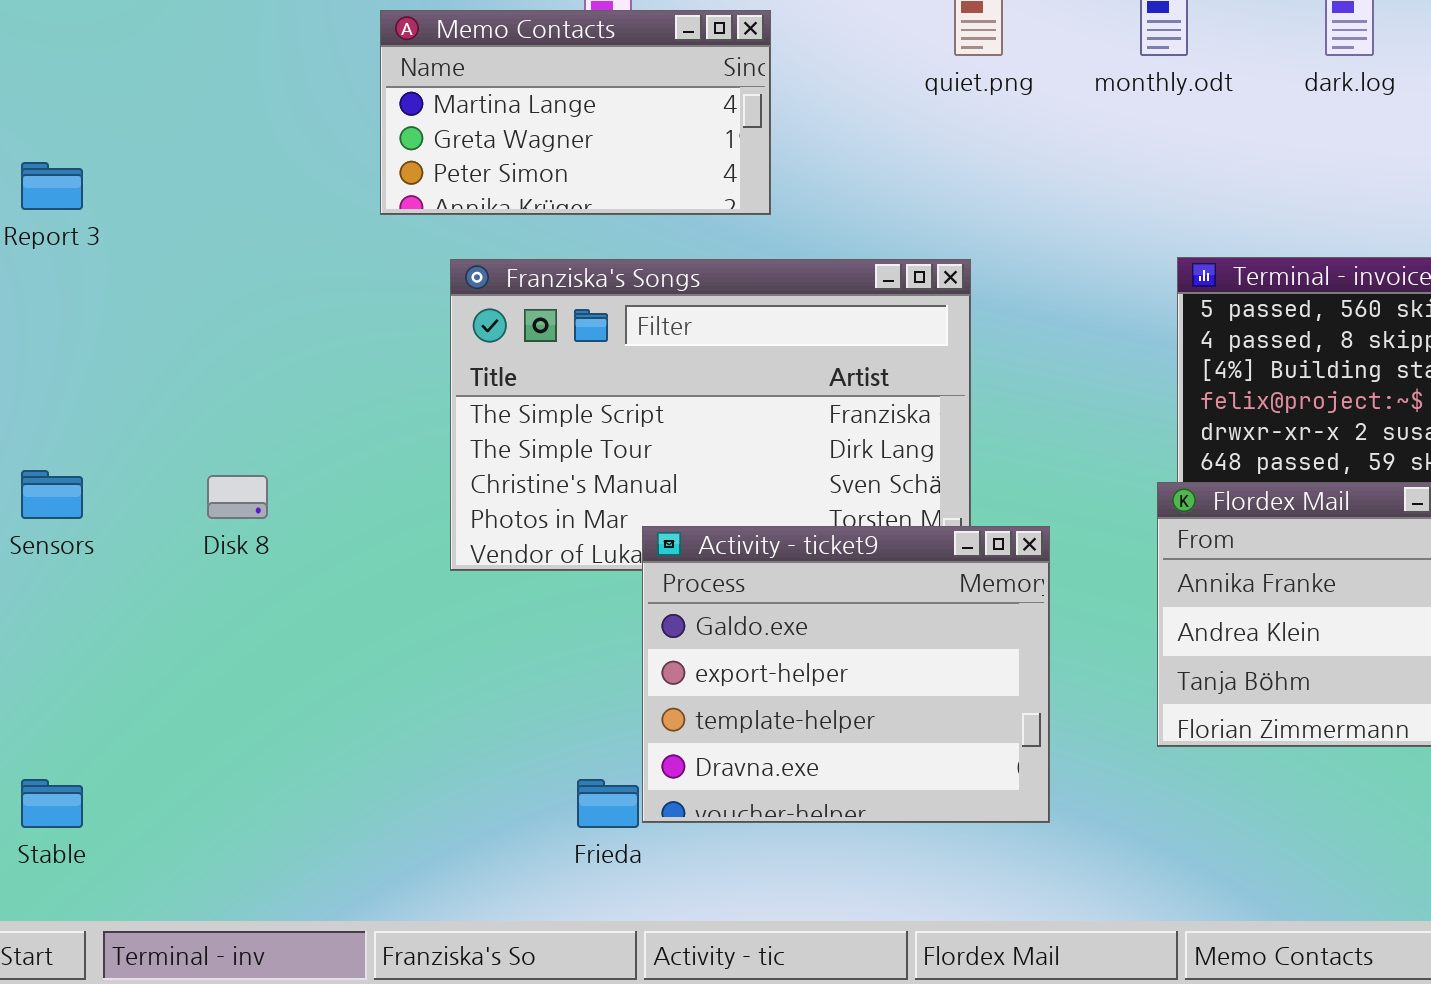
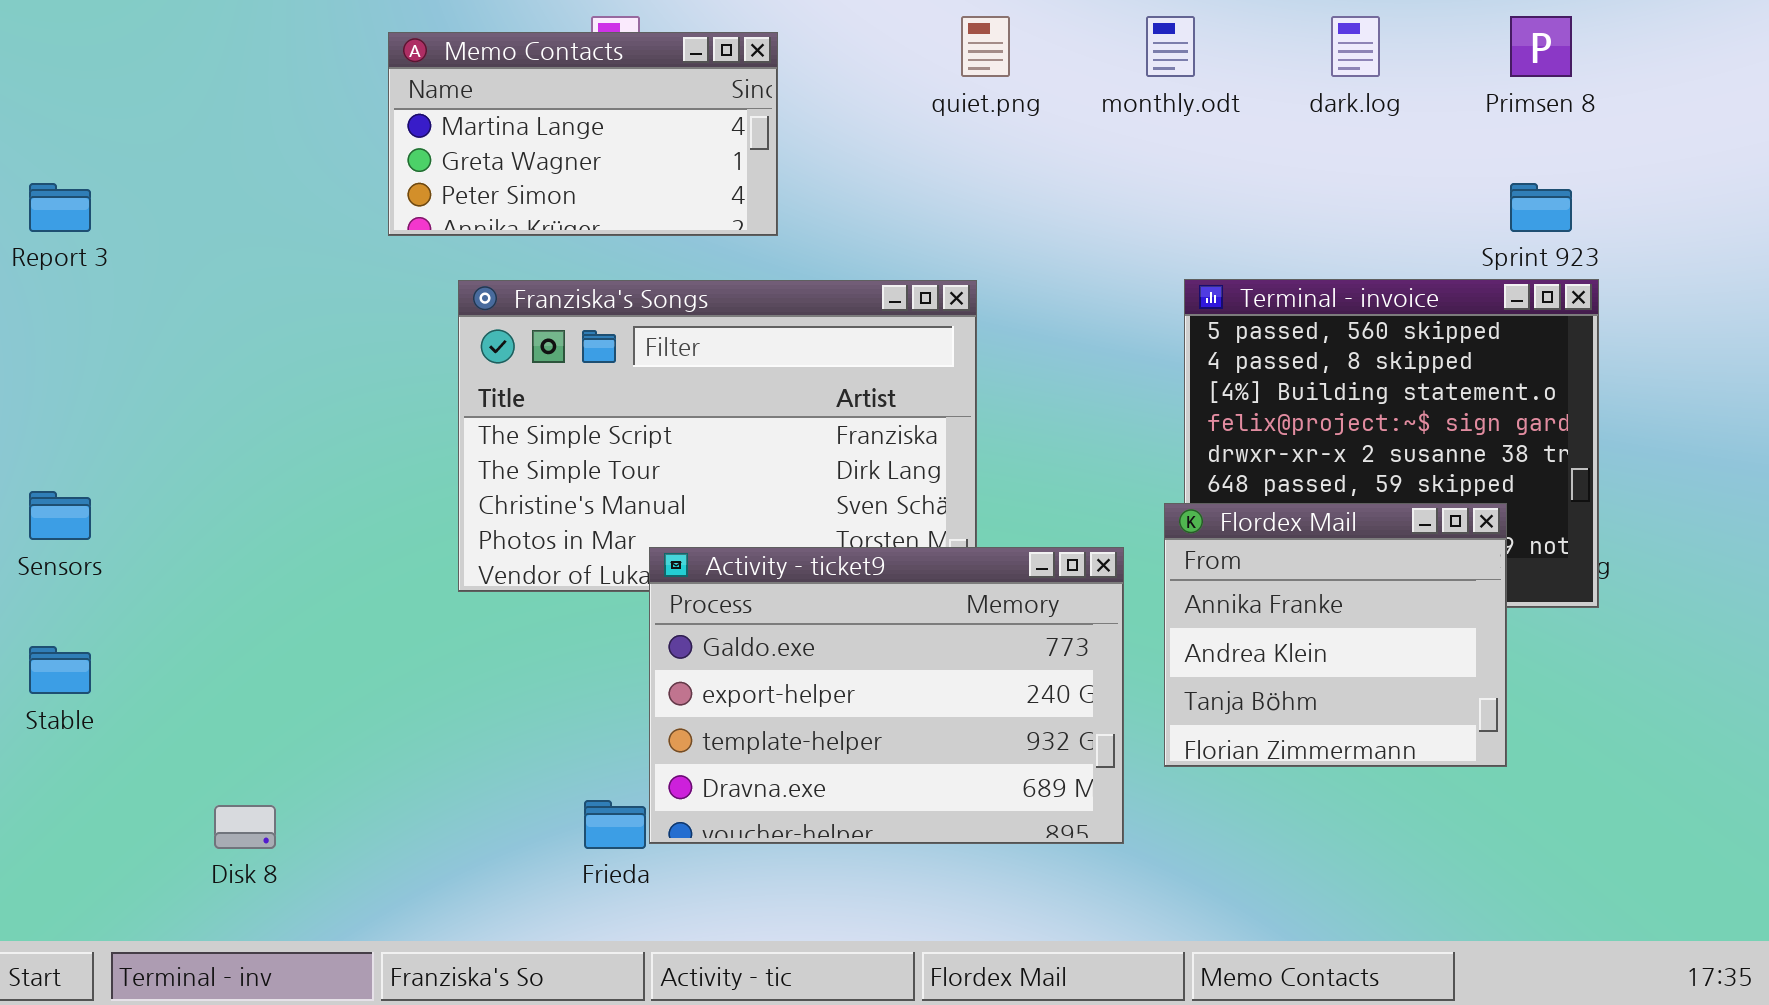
Disk 8: [207,475,268,519] -> [214,805,276,849], moved
Activity - ticket9: [642,526,1050,823] -> [649,547,1124,844], resized
Stable: [21,779,83,828] -> [29,646,91,694], moved

